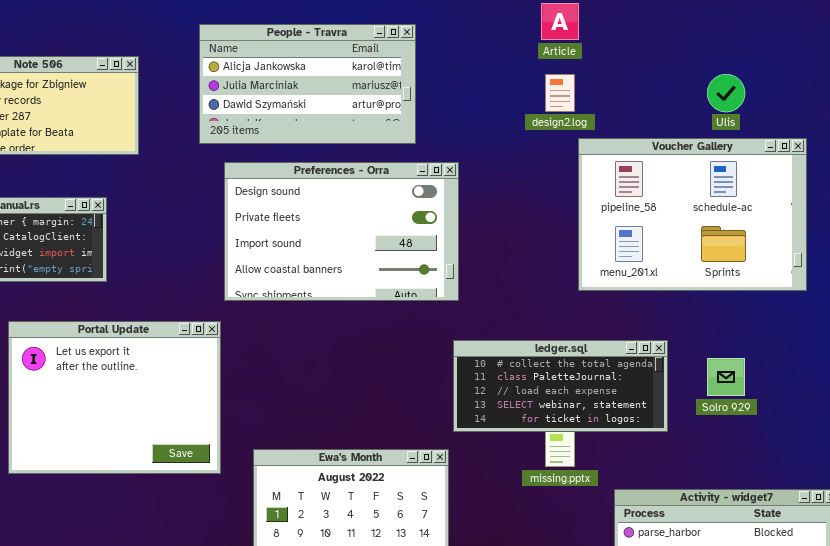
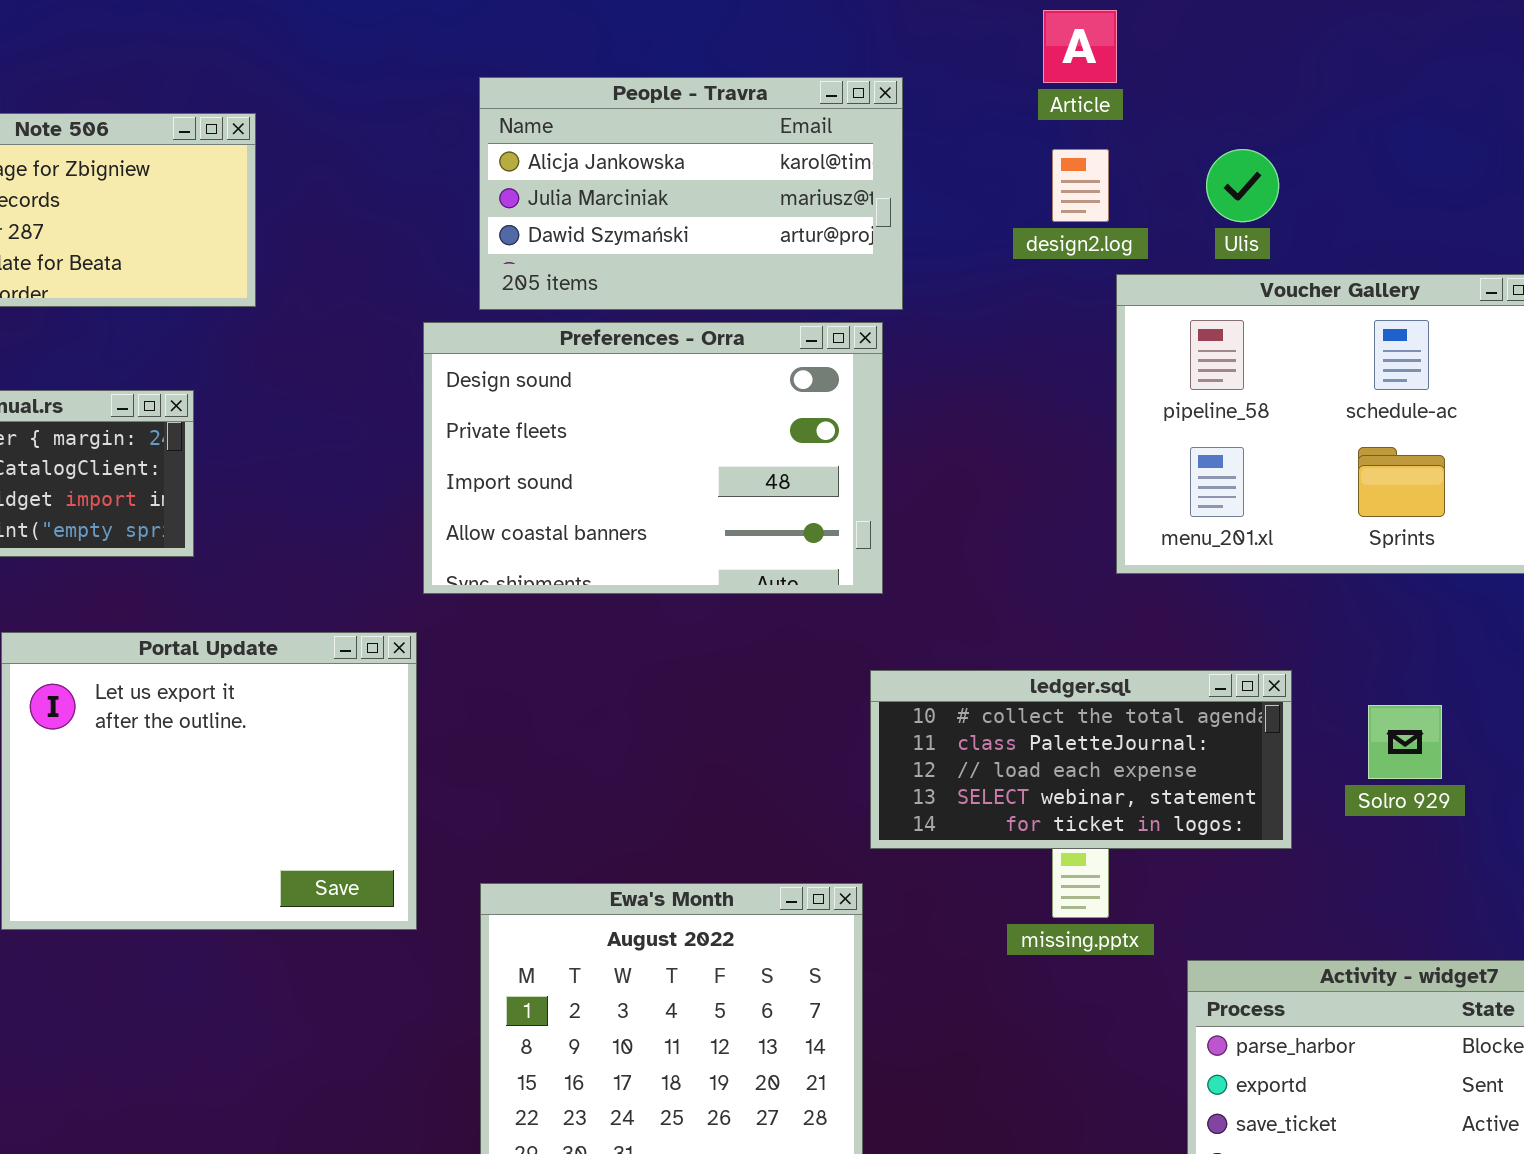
People - Travra: [199,24,416,144] -> [479,77,903,310], moved
Ulis: [707,74,745,112] -> [1206,149,1279,222], moved

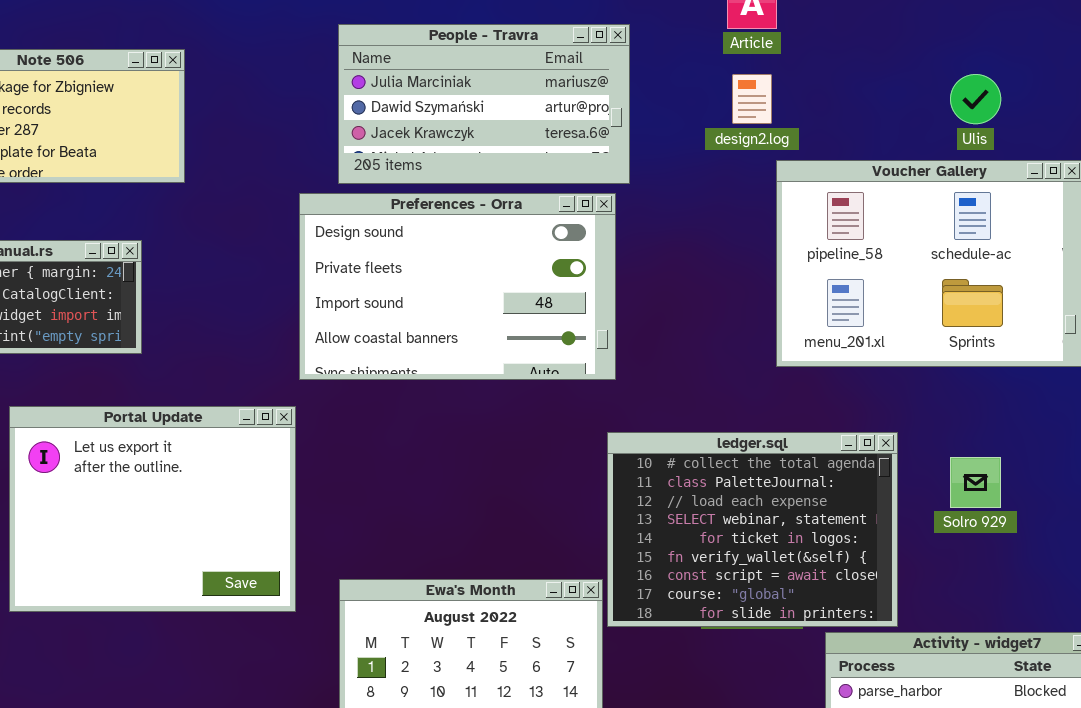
People - Travra: [479,77,903,310] -> [338,24,630,184], scrolled down 1 row
Ulis: [1206,149,1279,222] -> [950,74,1001,124], moved
ledger.sql: [870,670,1292,849] -> [607,432,898,627], resized

